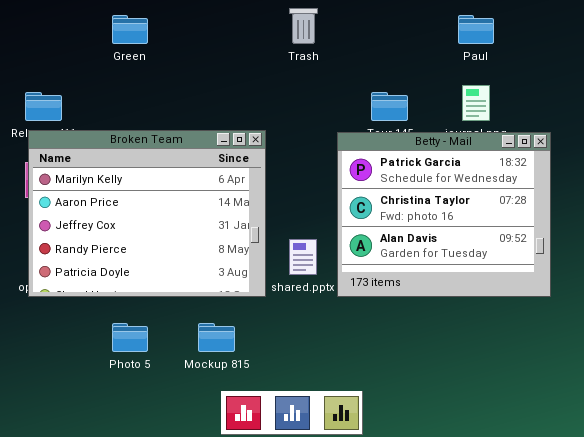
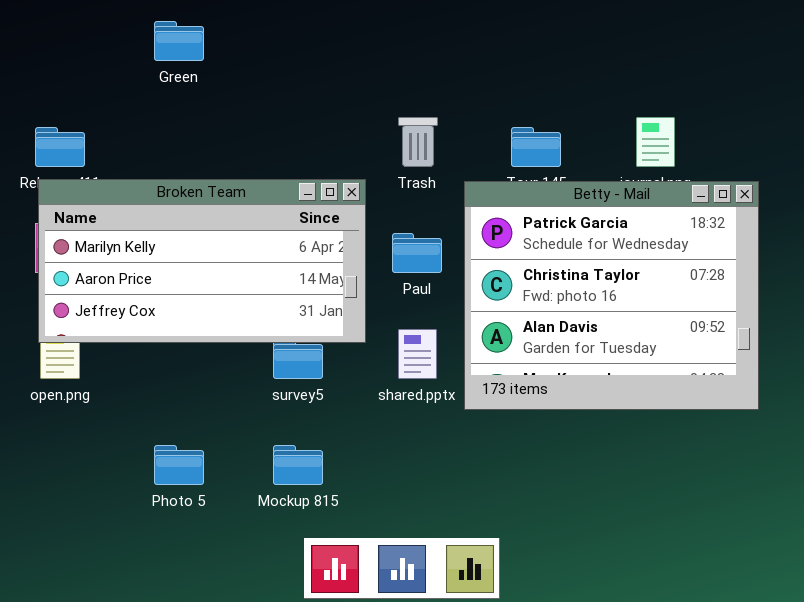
Trash: [289,8,318,44] -> [398,117,438,167], moved
Paul: [458,15,494,44] -> [392,233,442,273], moved
Broken Team: [28,130,266,297] -> [38,179,366,343], resized

